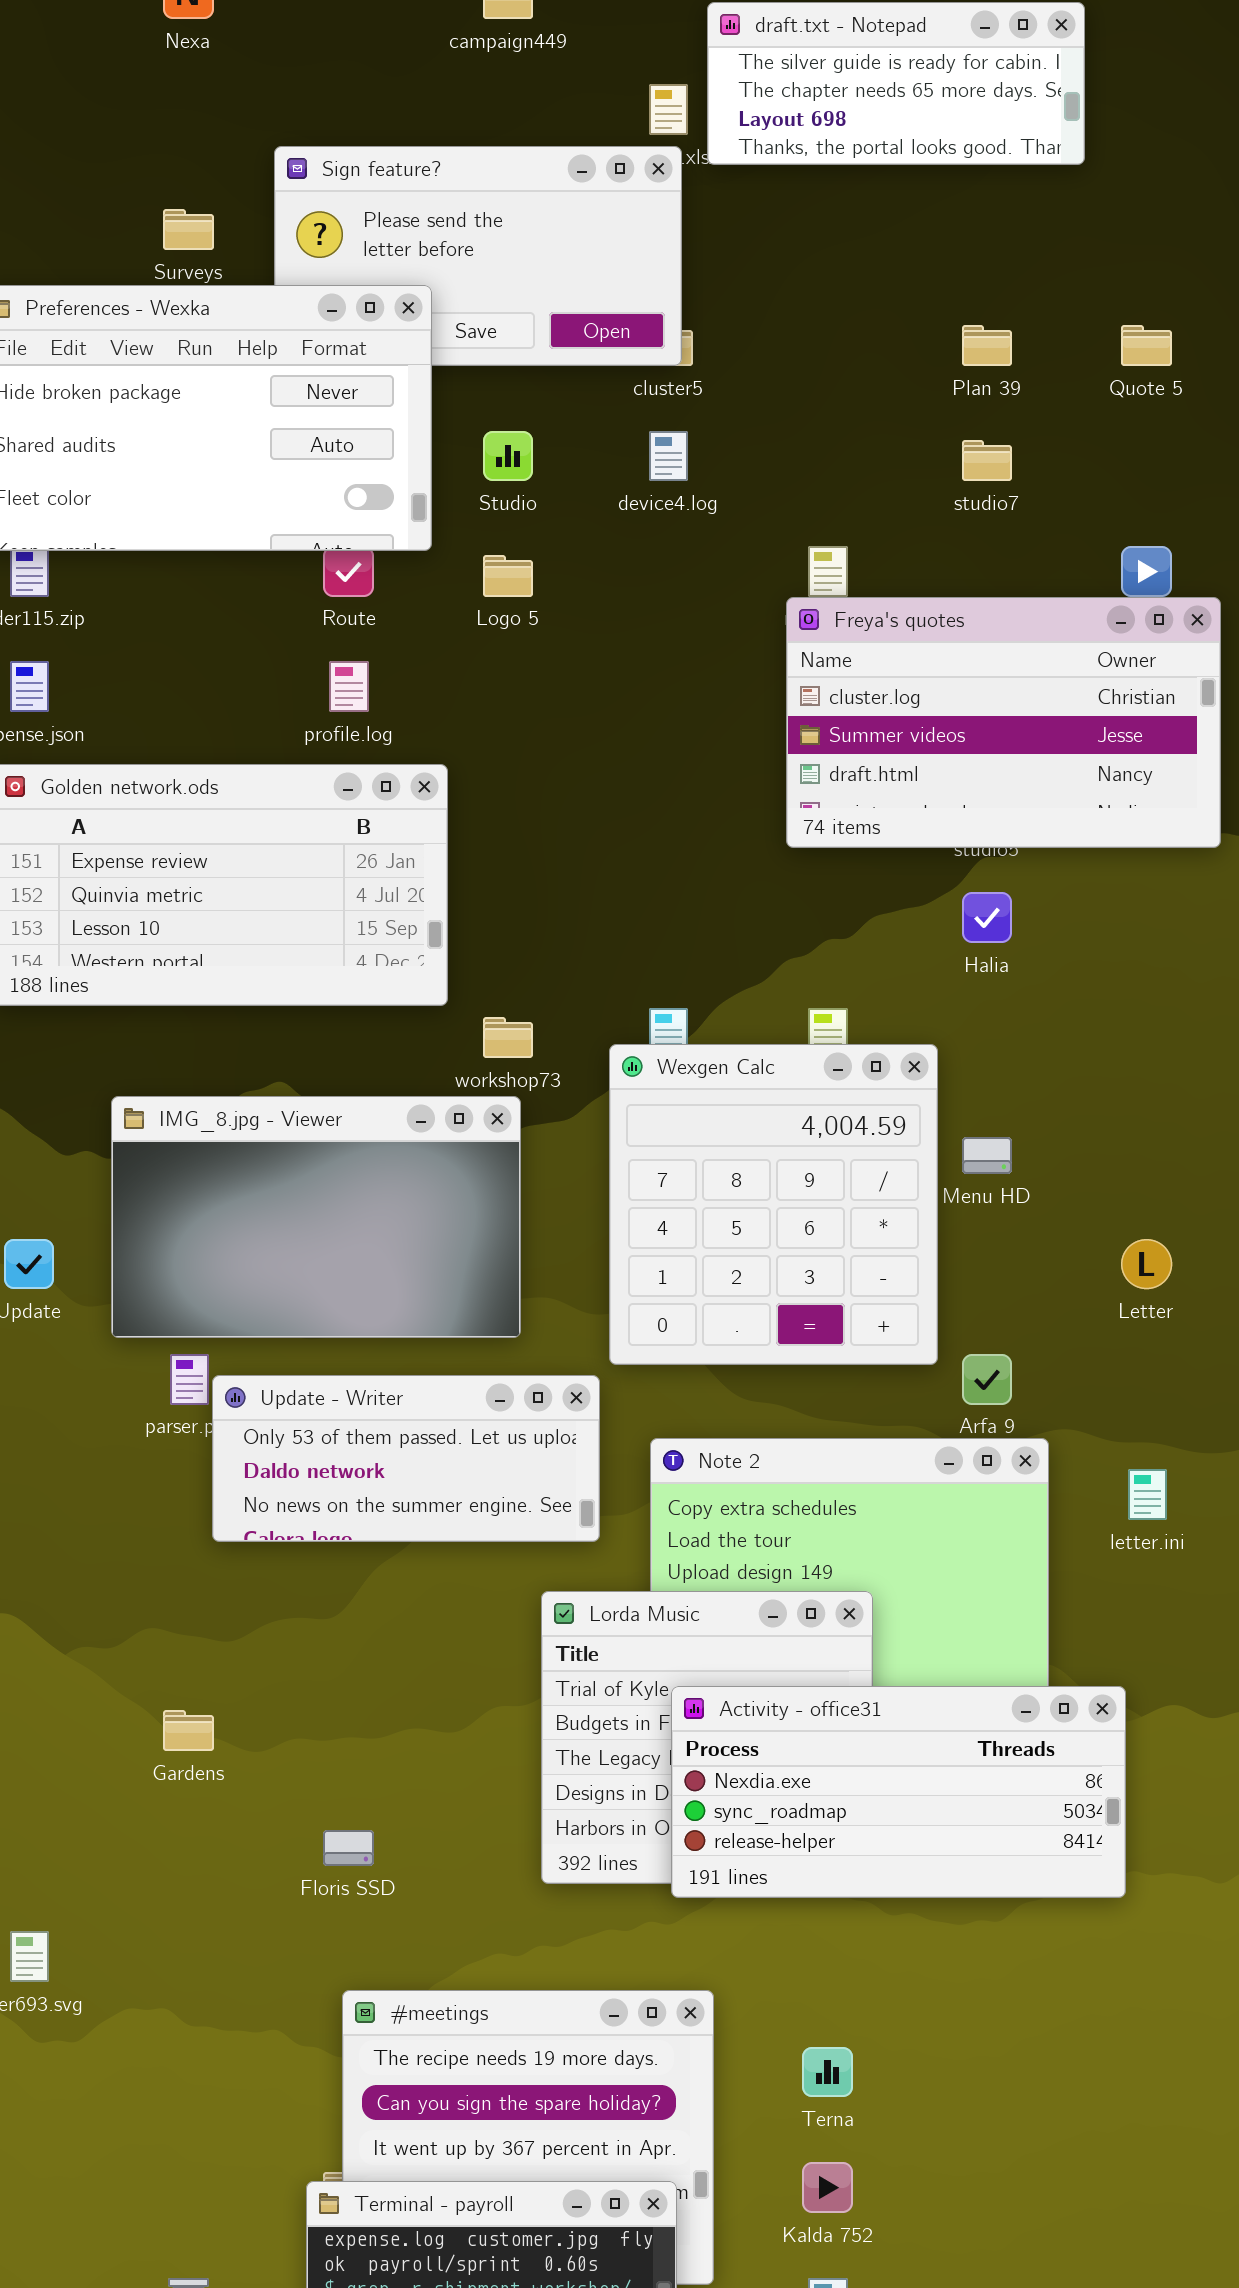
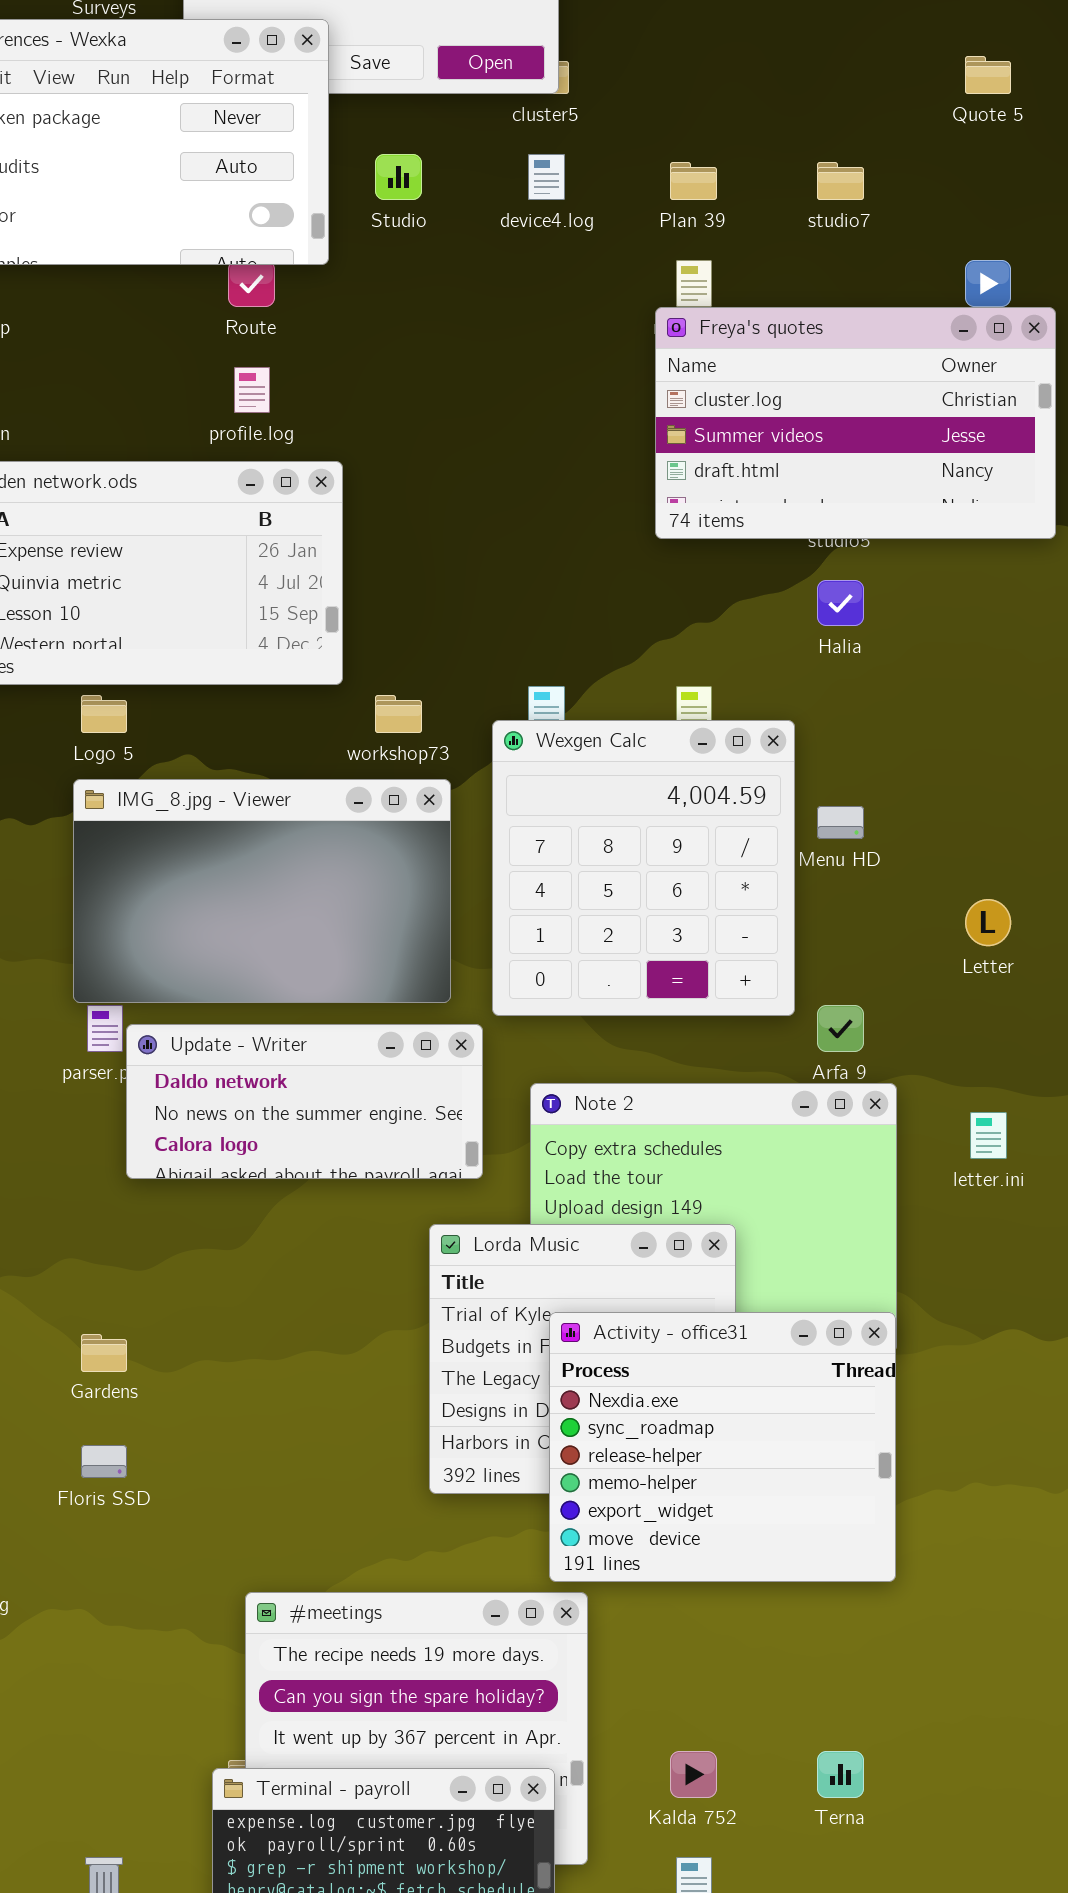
Plan 39: [962,325,1012,366] -> [670,162,717,200], moved
Logo 5: [483,555,533,597] -> [81,695,127,733], moved
IMG_8.jpg - Viewer: [111,1096,521,1338] -> [73,779,451,1003], moved
Update - Writer: [212,1375,600,1542] -> [126,1024,483,1179], scrolled down 1 row
Activity - office31: [671,1686,1126,1898] -> [549,1312,896,1582], resized
Floris SSD: [323,1830,374,1866] -> [81,1445,127,1478], moved
Terna: [802,2047,853,2097] -> [817,1751,864,1798], moved

